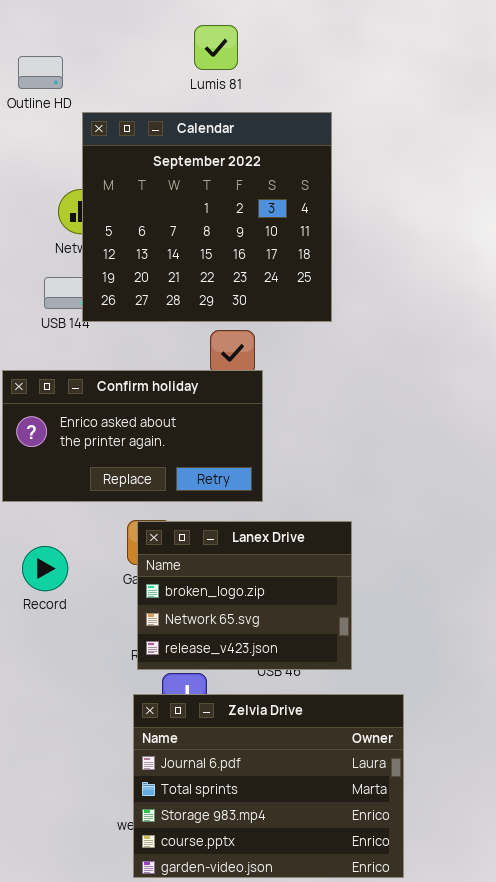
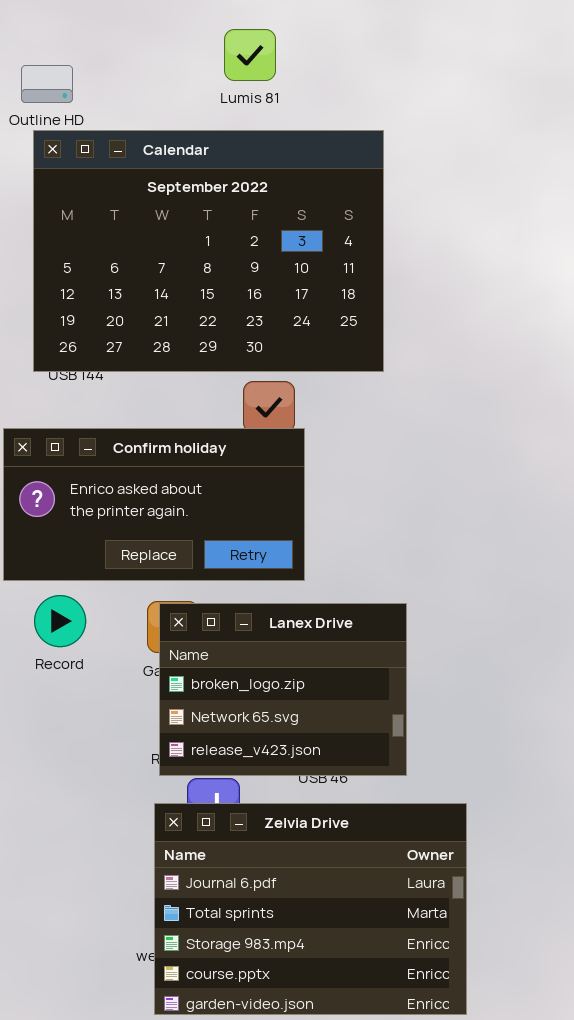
Calendar: [82,112,332,322] -> [33,130,384,372], resized
Record: [22,546,68,591] -> [34,595,86,647], moved

